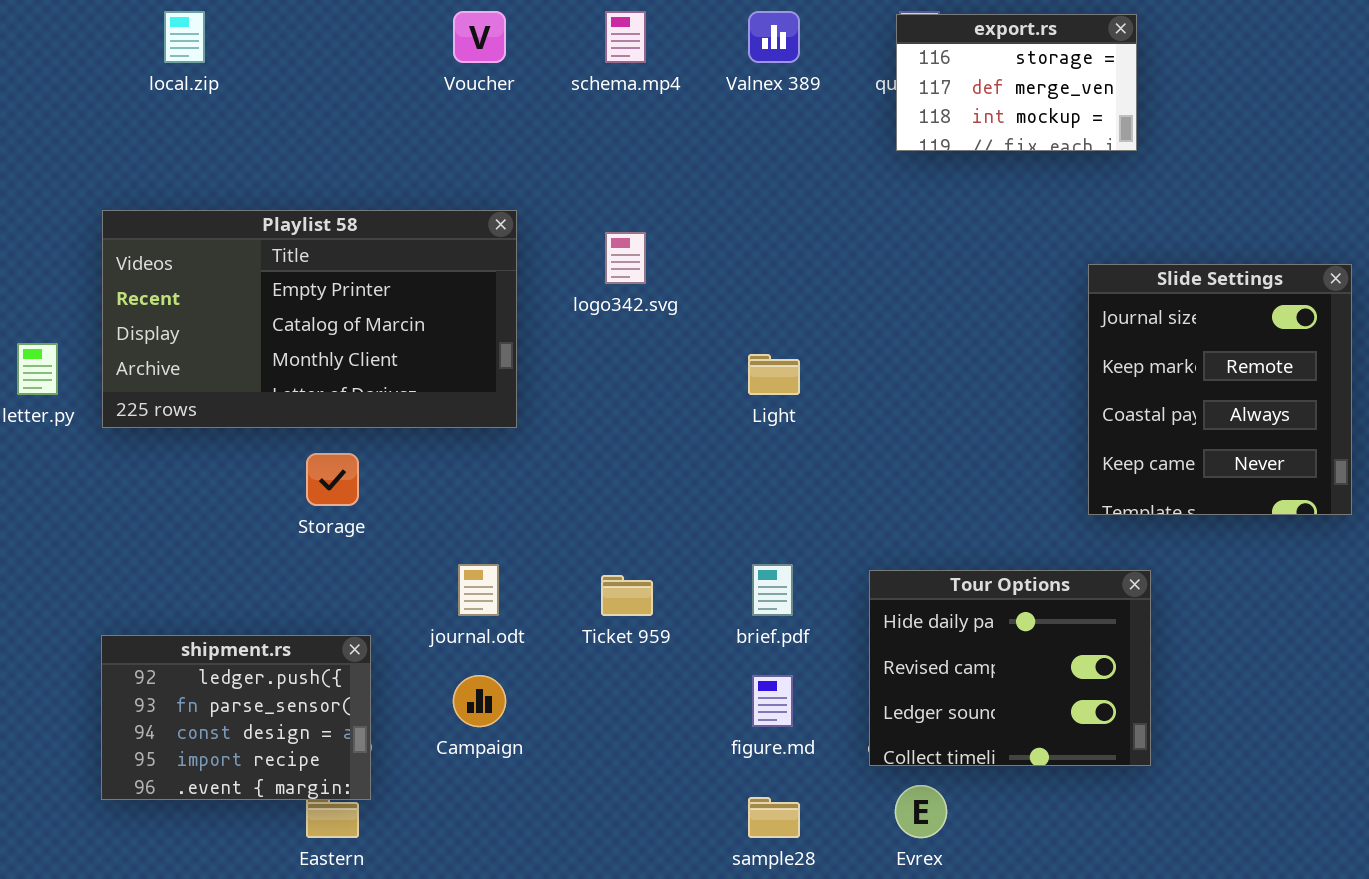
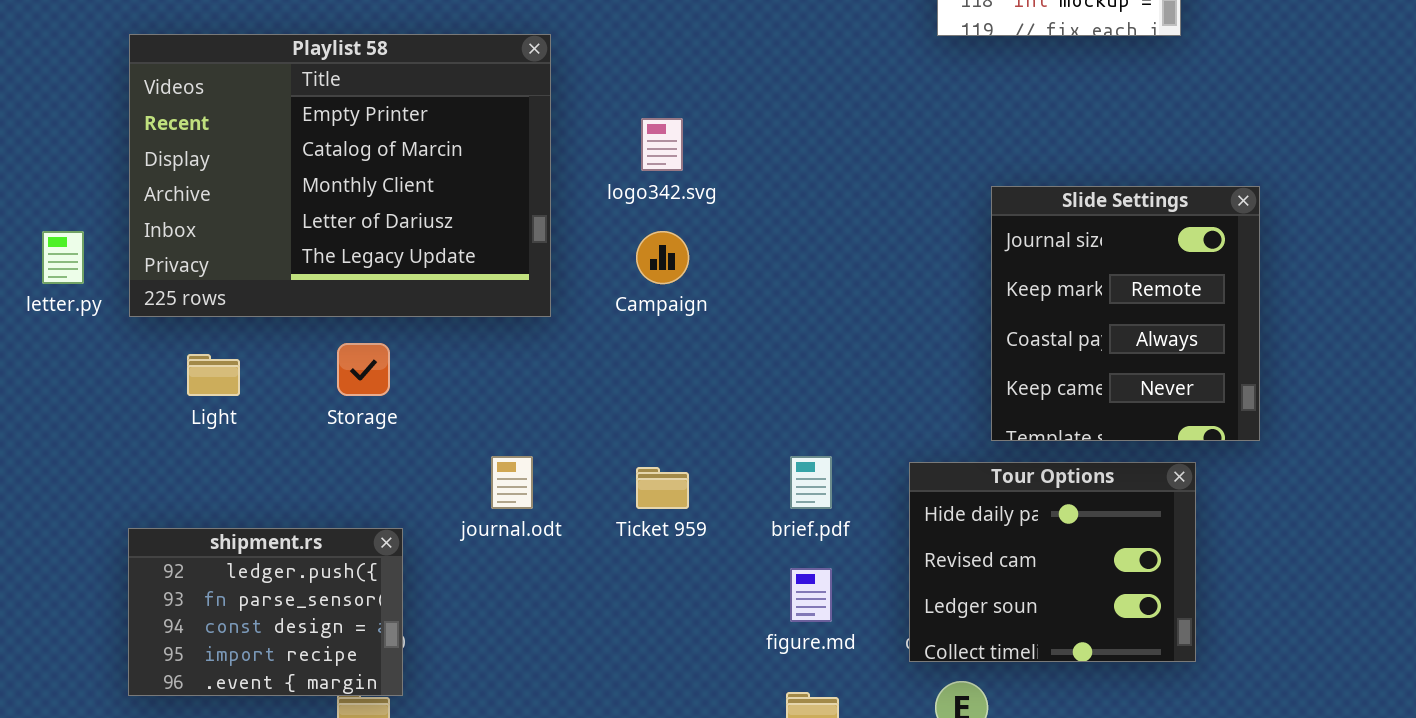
Playlist 58: [102,210,517,428] -> [129,34,551,317], resized
Slide Settings: [1088,264,1352,515] -> [991,186,1260,441], moved
Light: [748,354,800,395] -> [187,354,240,396], moved
Campaign: [453,675,506,727] -> [636,231,689,284], moved

